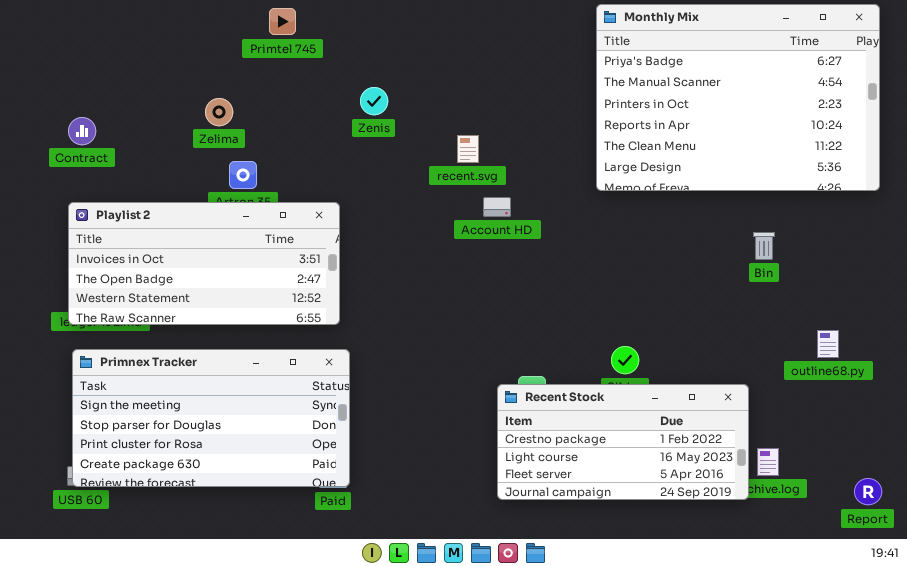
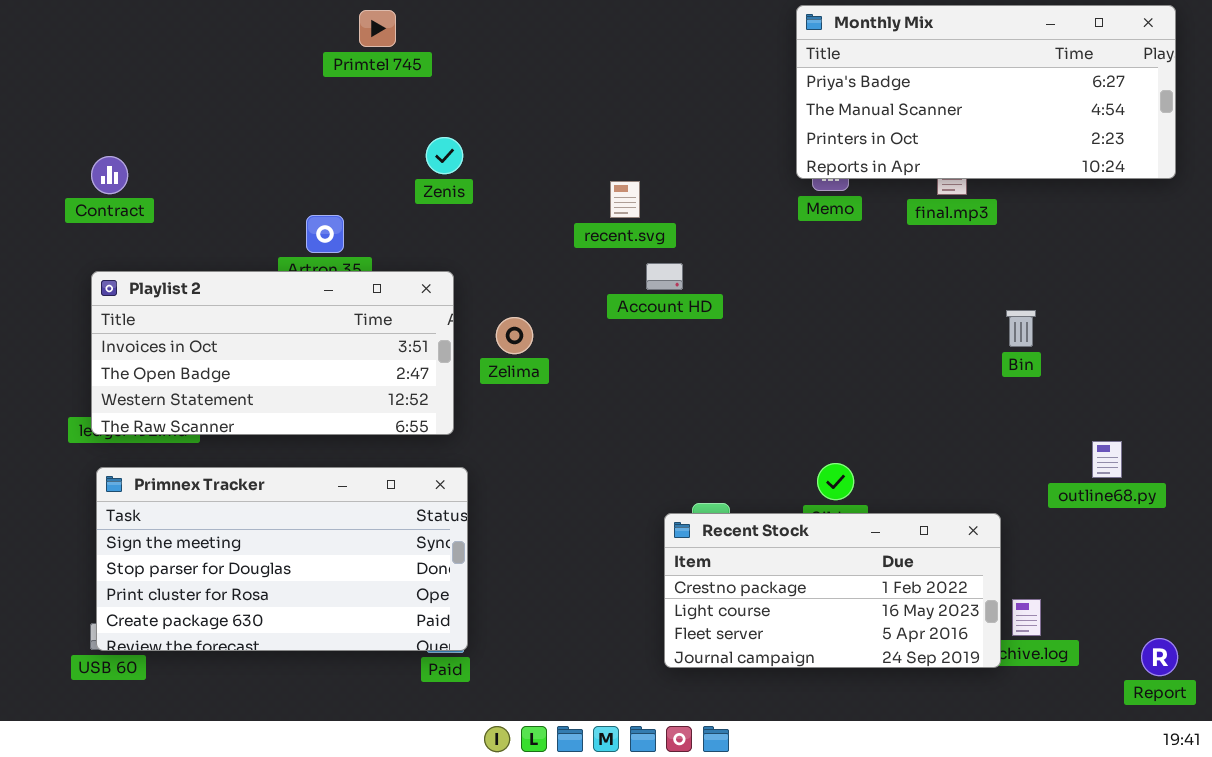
Monthly Mix: [596,4,880,191] -> [796,5,1176,179], resized
Zenis: [360,87,388,115] -> [426,137,463,174], moved
Zelima: [205,98,233,126] -> [496,317,533,354], moved

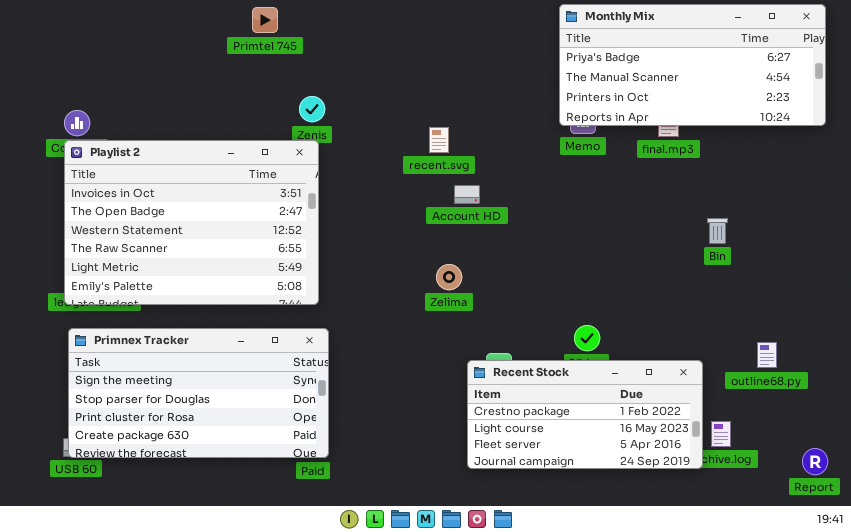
Playlist 2: [91,271,454,435] -> [64,140,319,305], resized
Zelima: [496,317,533,354] -> [436,264,462,290], moved
outline68.py: [1092,441,1122,478] -> [757,342,777,368], moved

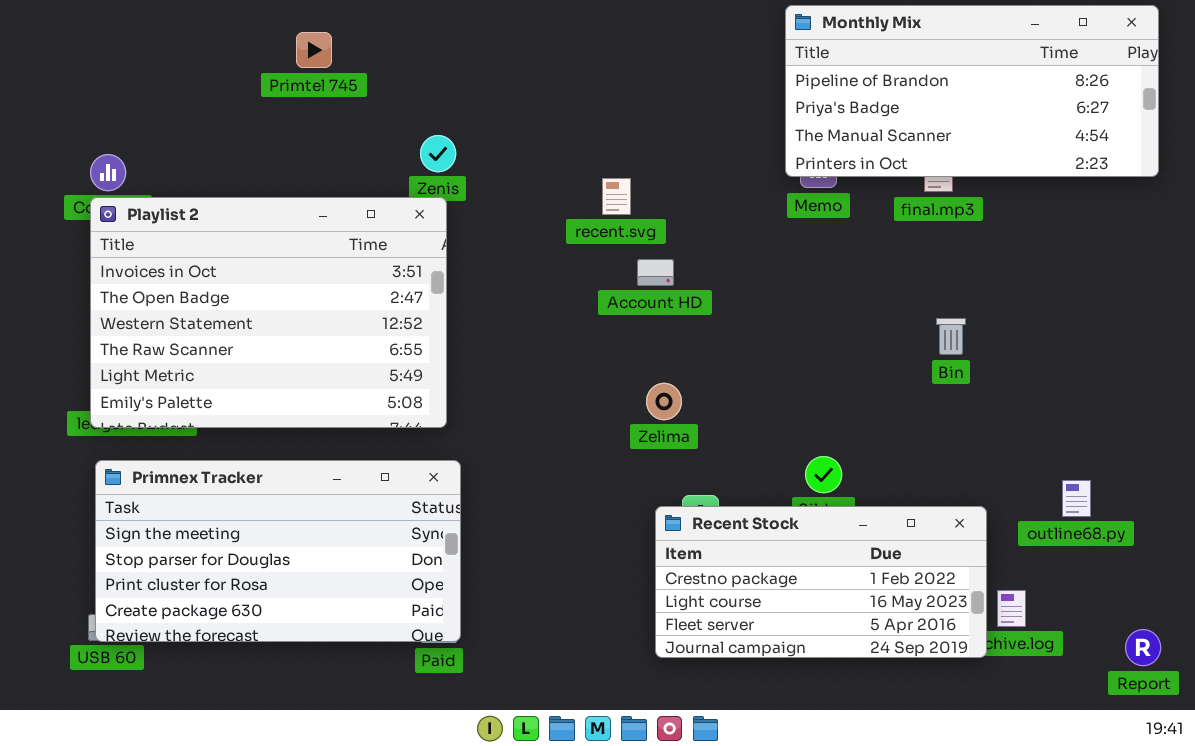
Monthly Mix: [559,4,826,126] -> [785,5,1159,177], scrolled up 1 row
Primtel 745: [252,7,278,33] -> [296,32,332,68], moved
Bin: [707,218,728,244] -> [936,318,966,355], moved
Zelima: [436,264,462,290] -> [646,383,682,420], moved

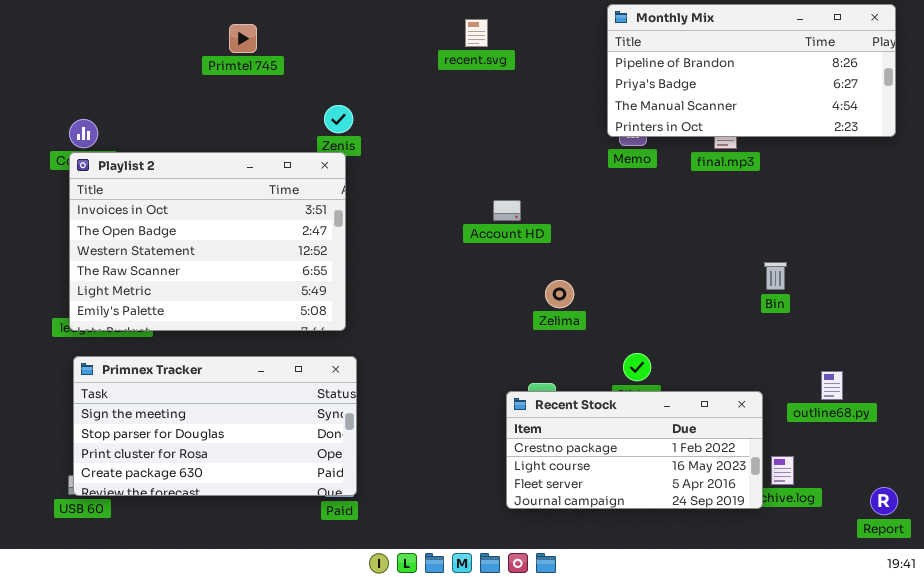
recent.svg: [602,178,631,215] -> [465,19,488,47], moved
Bin: [936,318,966,355] -> [764,262,787,290], moved
Zelima: [646,383,682,420] -> [545,280,574,308], moved

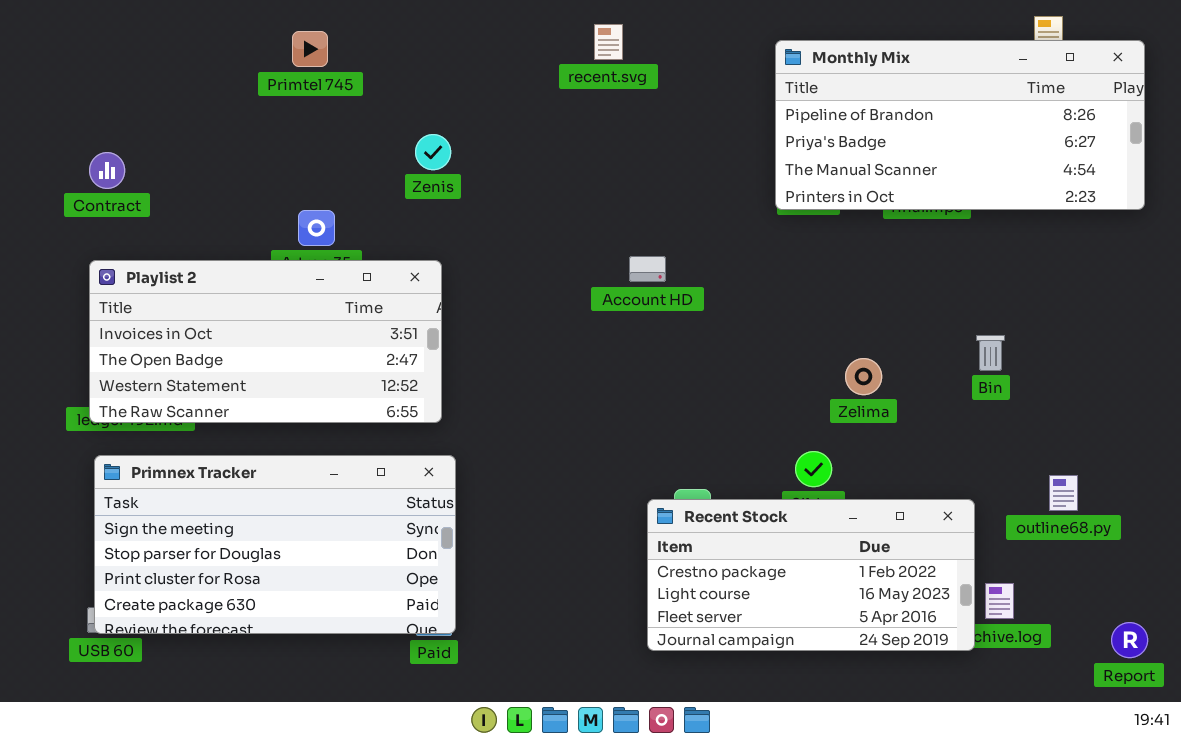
Monthly Mix: [607,4,896,137] -> [775,40,1145,210], moved
Playlist 2: [69,152,346,331] -> [89,260,442,423], resized
Zelima: [545,280,574,308] -> [845,358,882,395], moved

